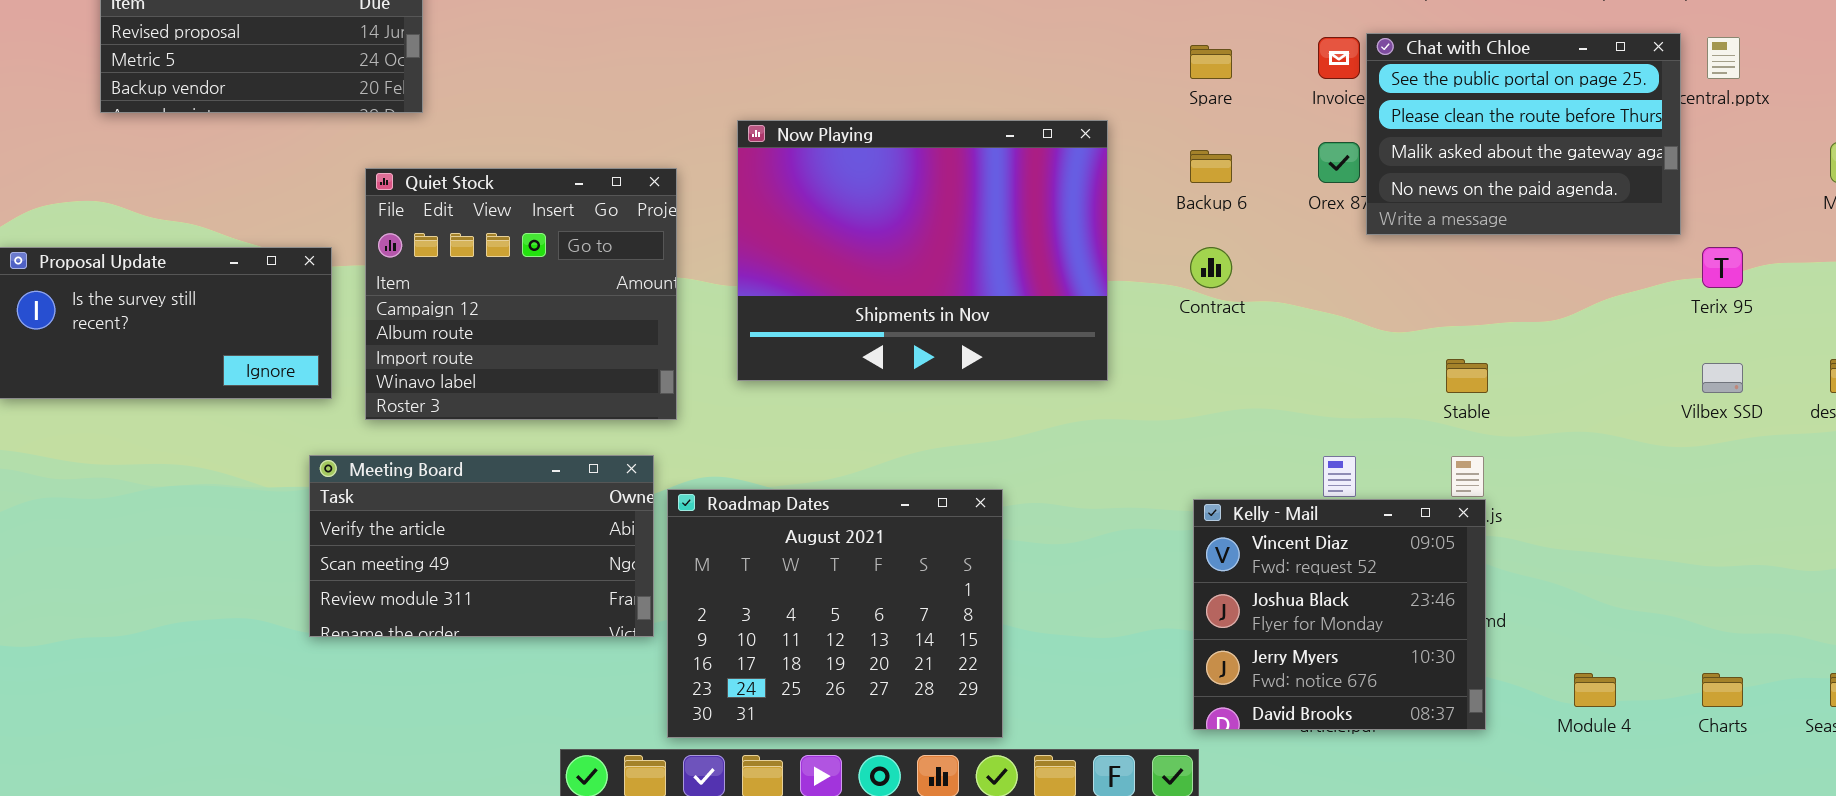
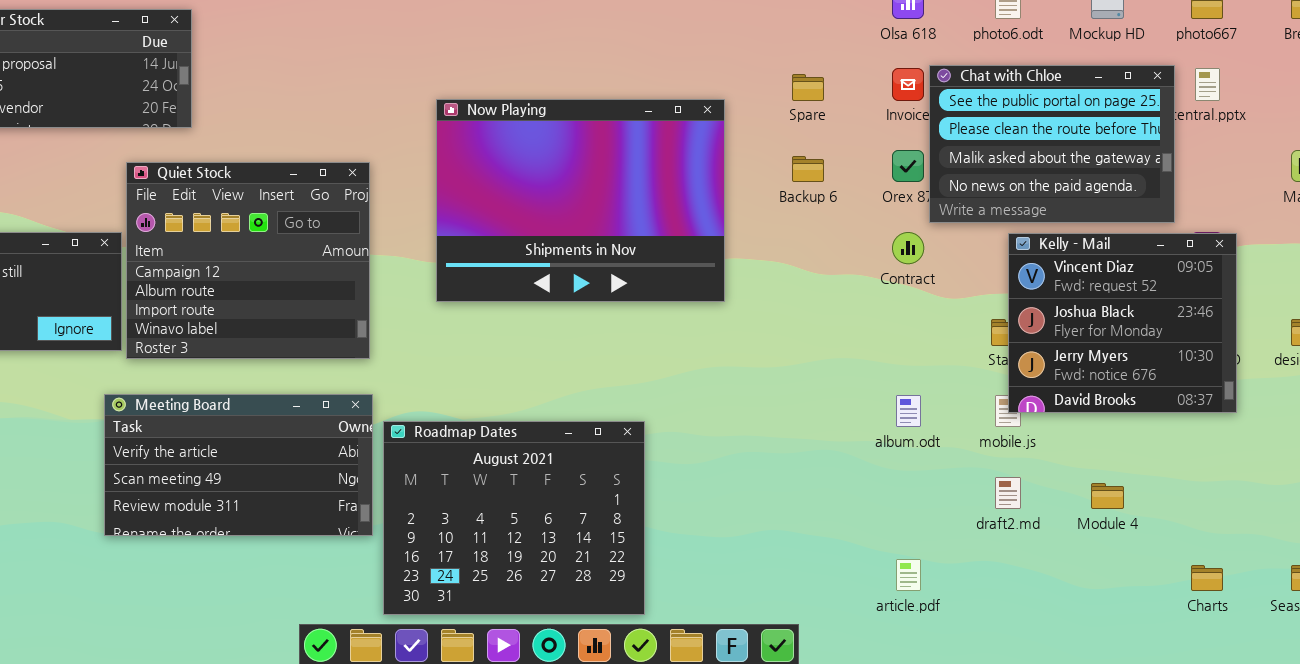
Now Playing: [737,120,1108,381] -> [436,99,725,302], moved
Quiet Stock: [365,168,677,420] -> [126,162,370,359], moved
Contract: [1190,247,1232,288] -> [892,232,924,264], moved
Kelly - Mail: [1193,499,1486,730] -> [1008,233,1237,413], moved
Module 4: [1574,673,1616,707] -> [1091,483,1124,509], moved

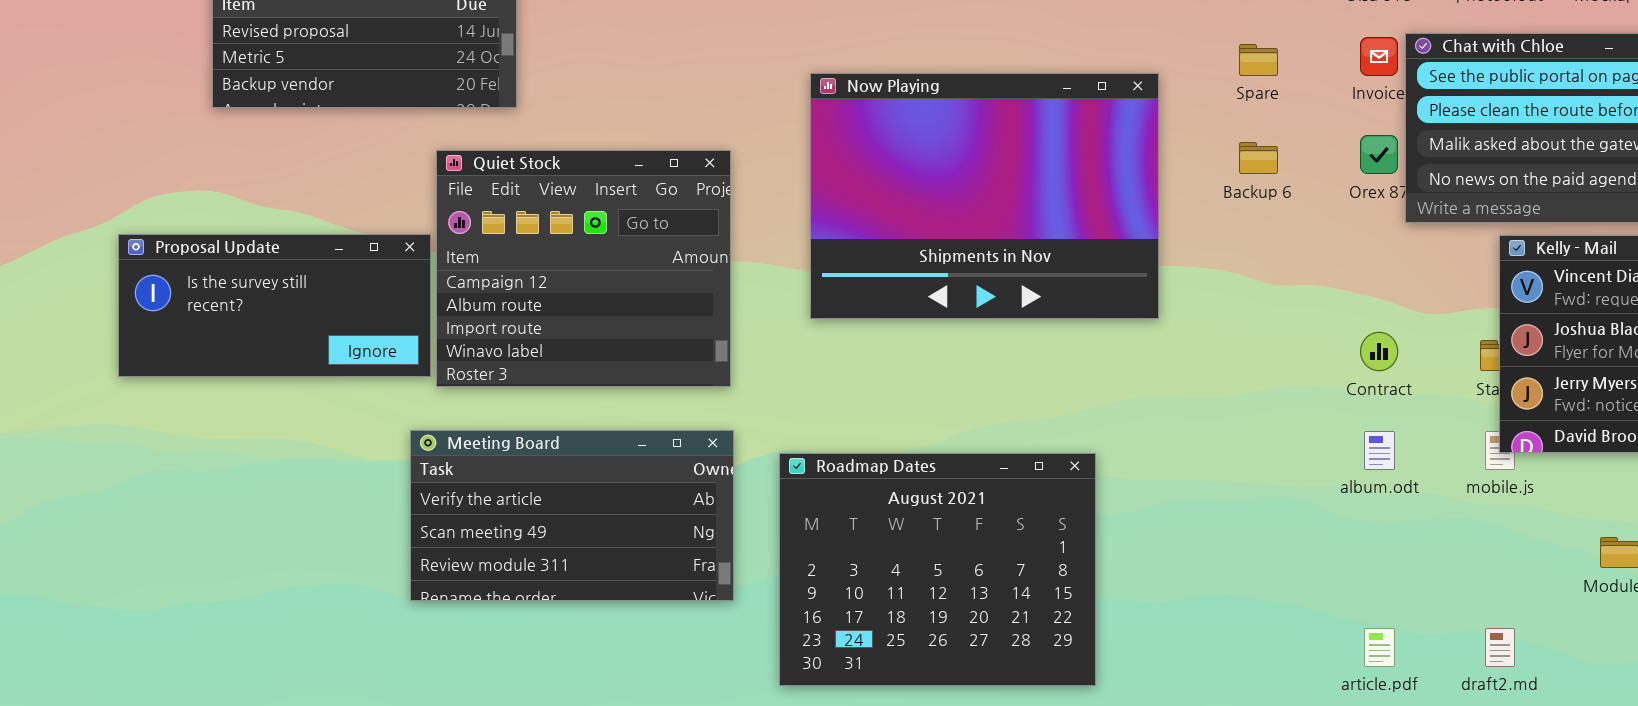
Contract: [892,232,924,264] -> [1360,332,1398,371], moved
Roadmap Dates: [383,421,645,615] -> [779,453,1096,686], moved
draft2.md: [995,477,1021,509] -> [1485,628,1515,667], moved

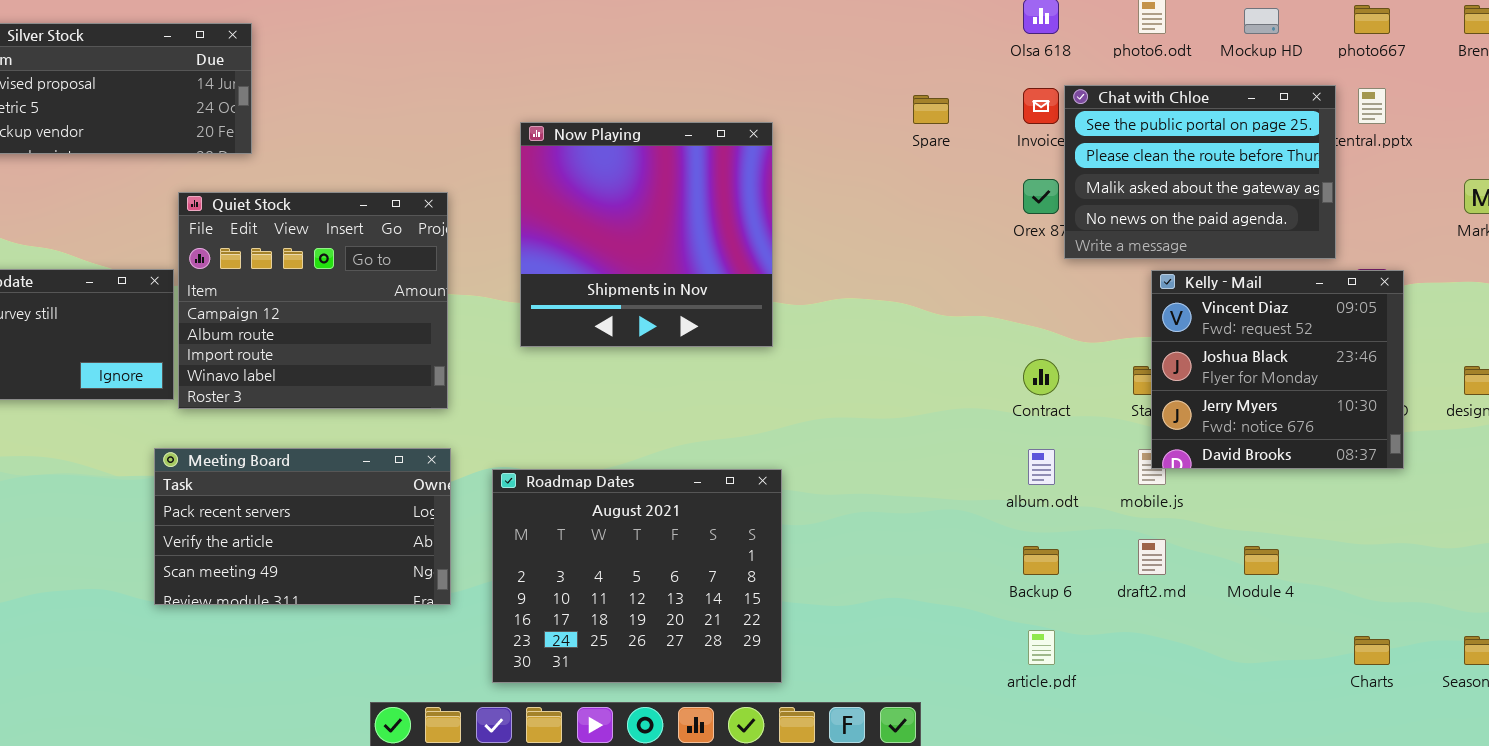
Now Playing: [810,73,1159,319] -> [520,122,773,347], resized
Backup 6: [1239,142,1278,174] -> [1023,546,1059,575], moved
Meeting Board: [410,430,734,601] -> [154,448,451,605], scrolled up 1 row
draft2.md: [1485,628,1515,667] -> [1138,539,1166,575], moved

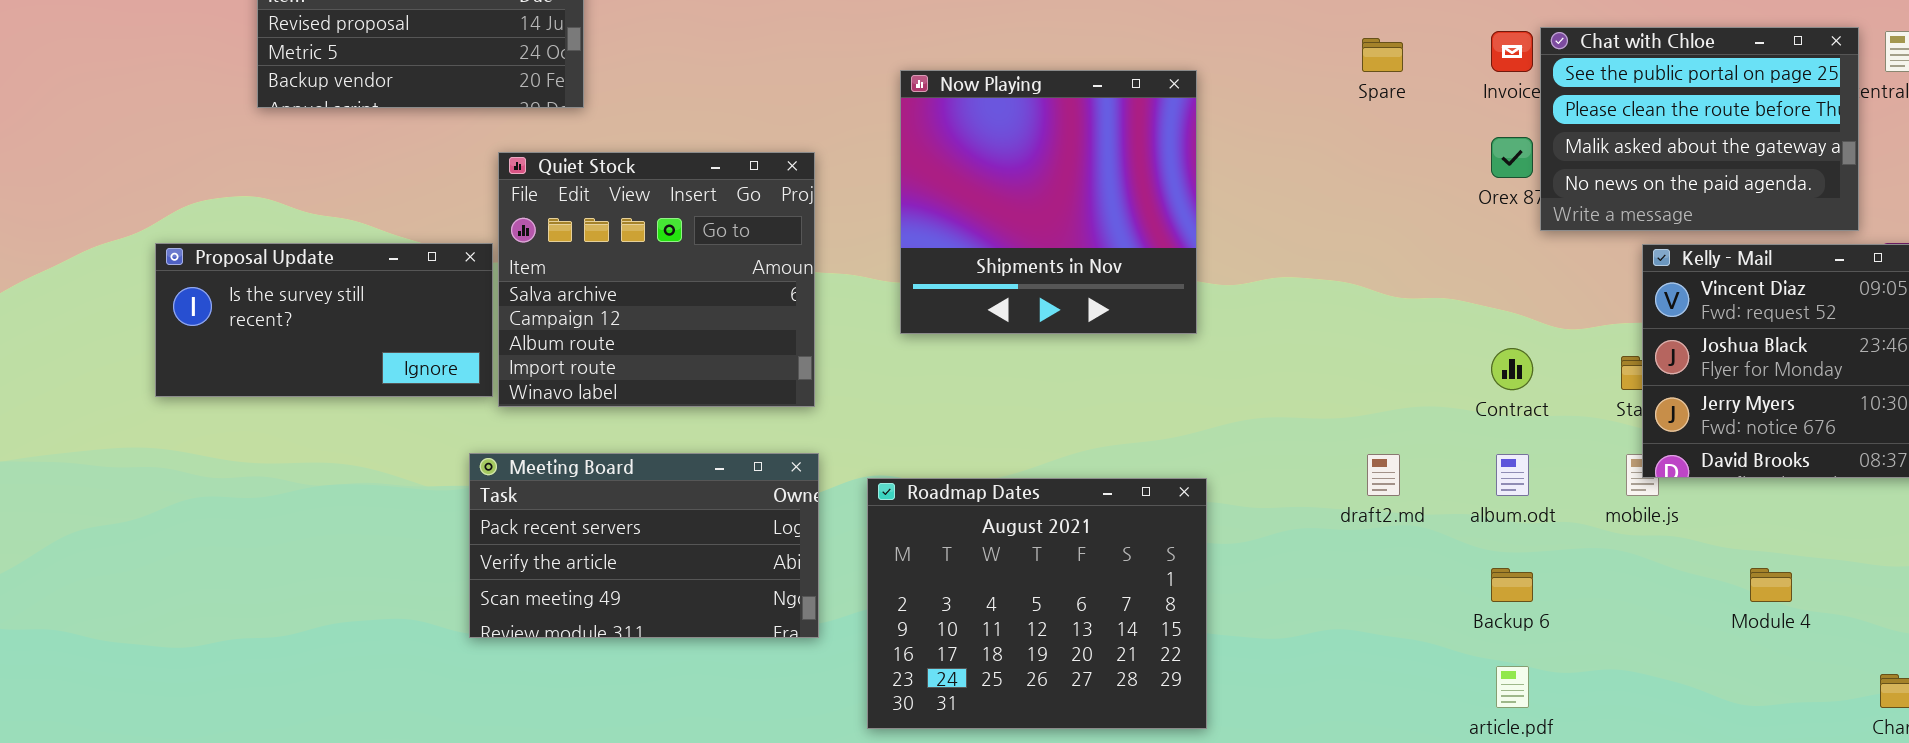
Quiet Stock: [178,192,448,409] -> [498,152,815,407], scrolled up 1 row
draft2.md: [1138,539,1166,575] -> [1367,454,1400,496], moved

